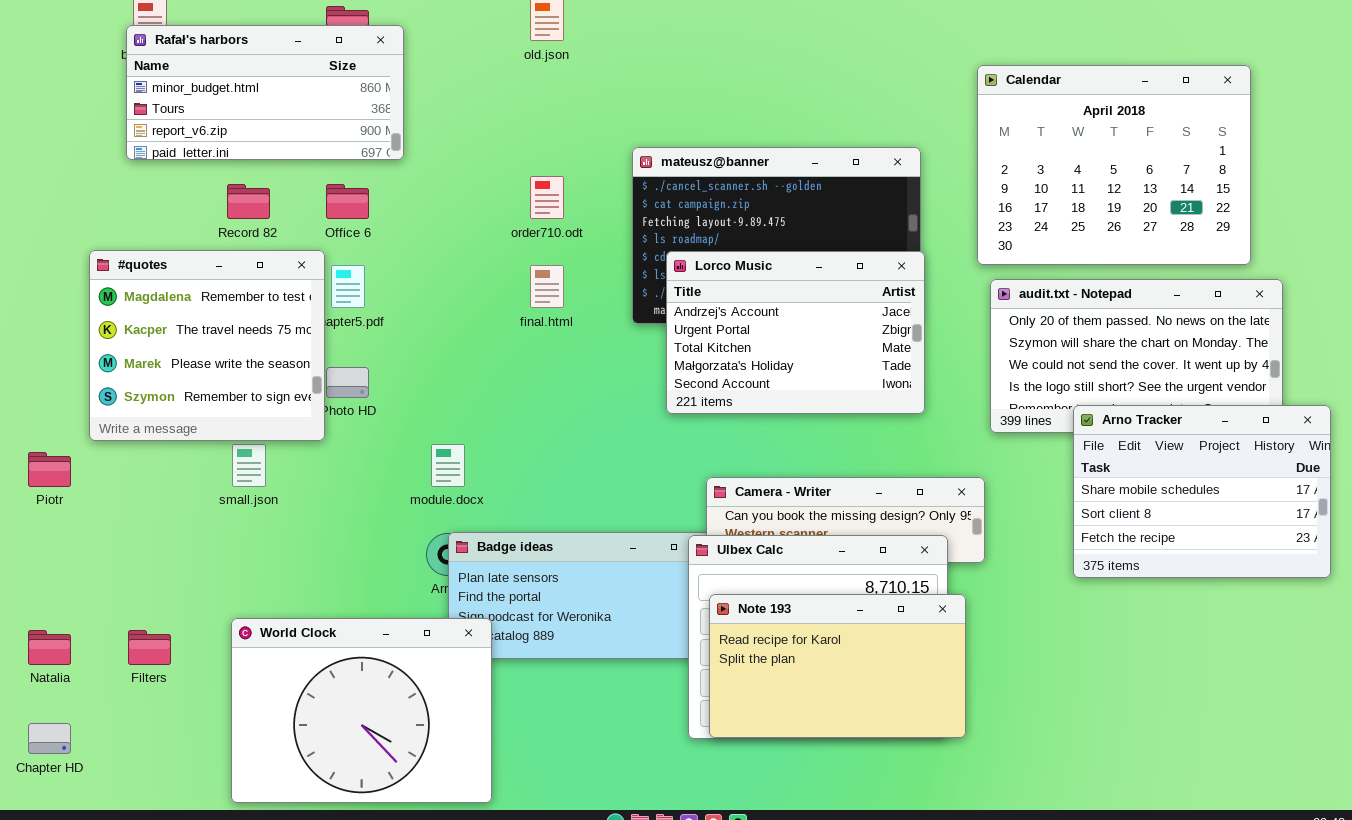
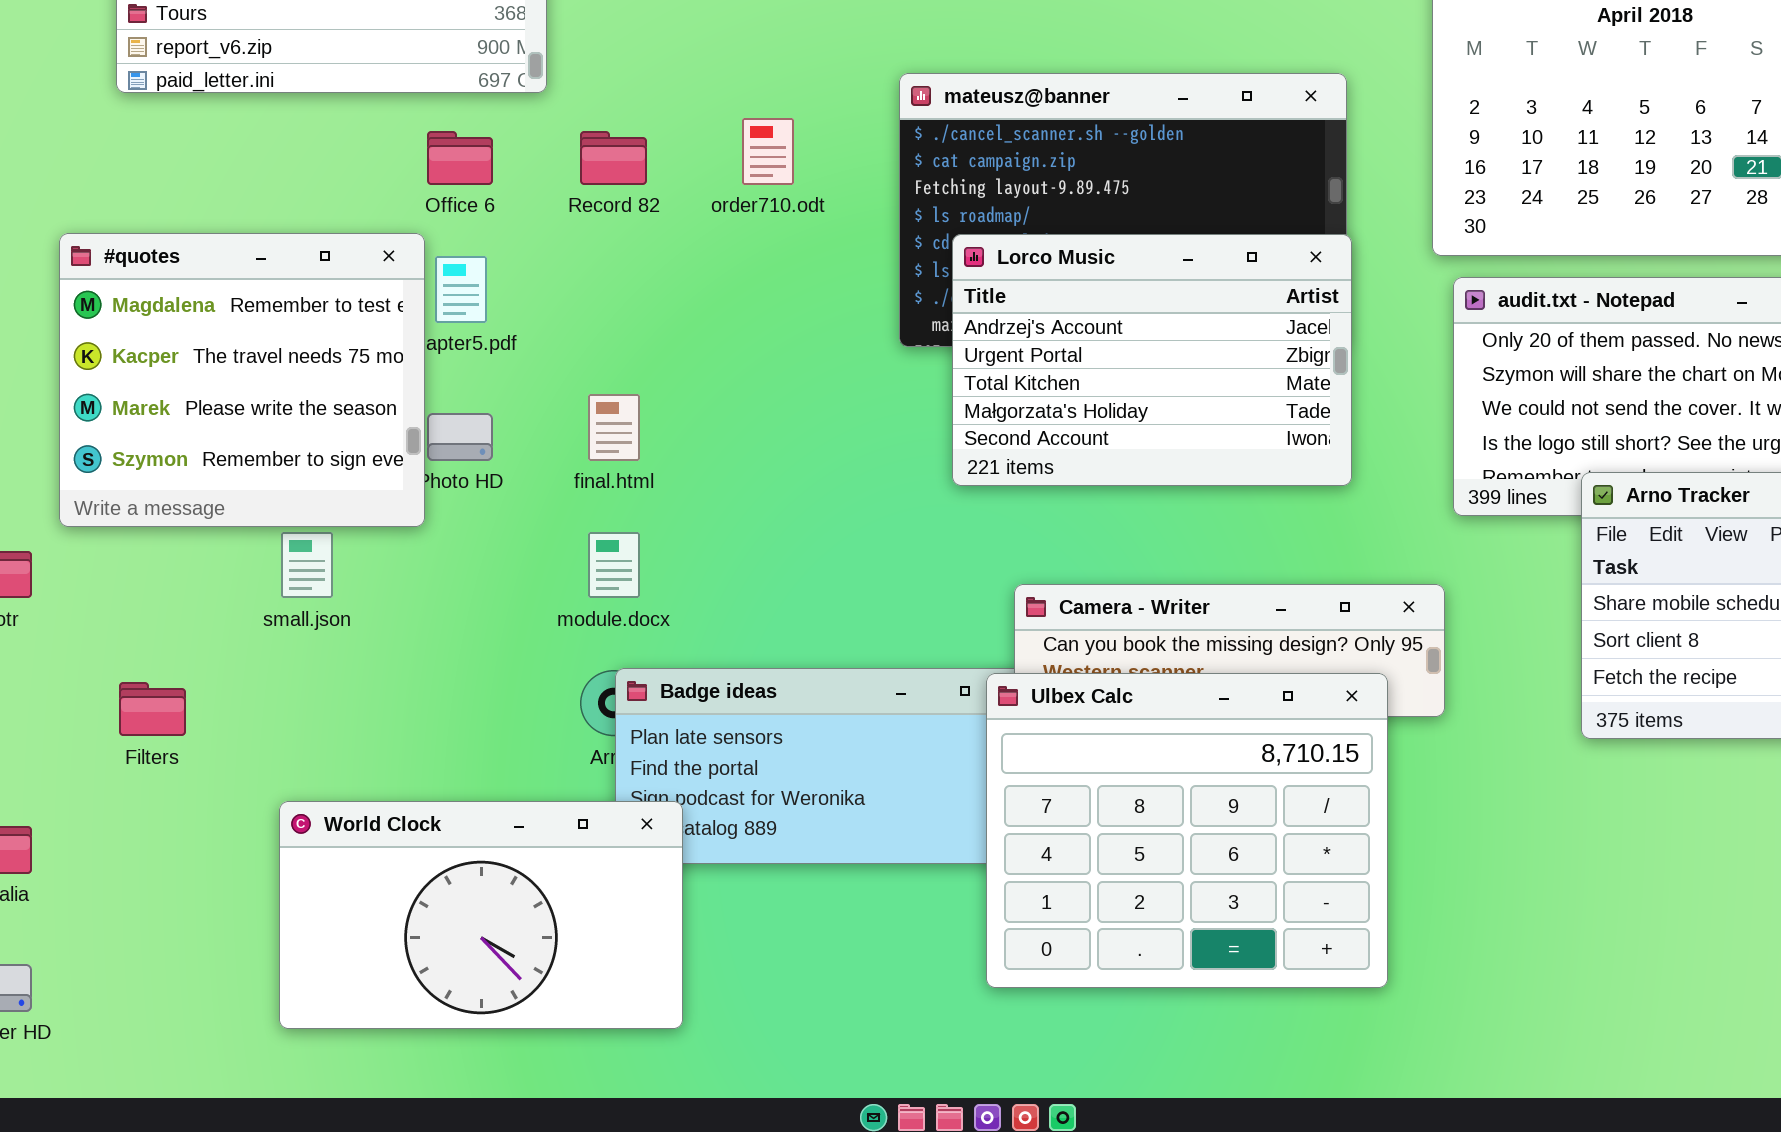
Record 82: [227,184,270,219] -> [580,131,647,185], moved
final.html: [530,265,564,308] -> [588,394,640,461], moved
Note 193: [709,594,966,738] -> none, closed
World Clock: [231,618,492,803] -> [279,801,683,1029], resized
Filters: [128,630,171,665] -> [119,682,186,736], moved

